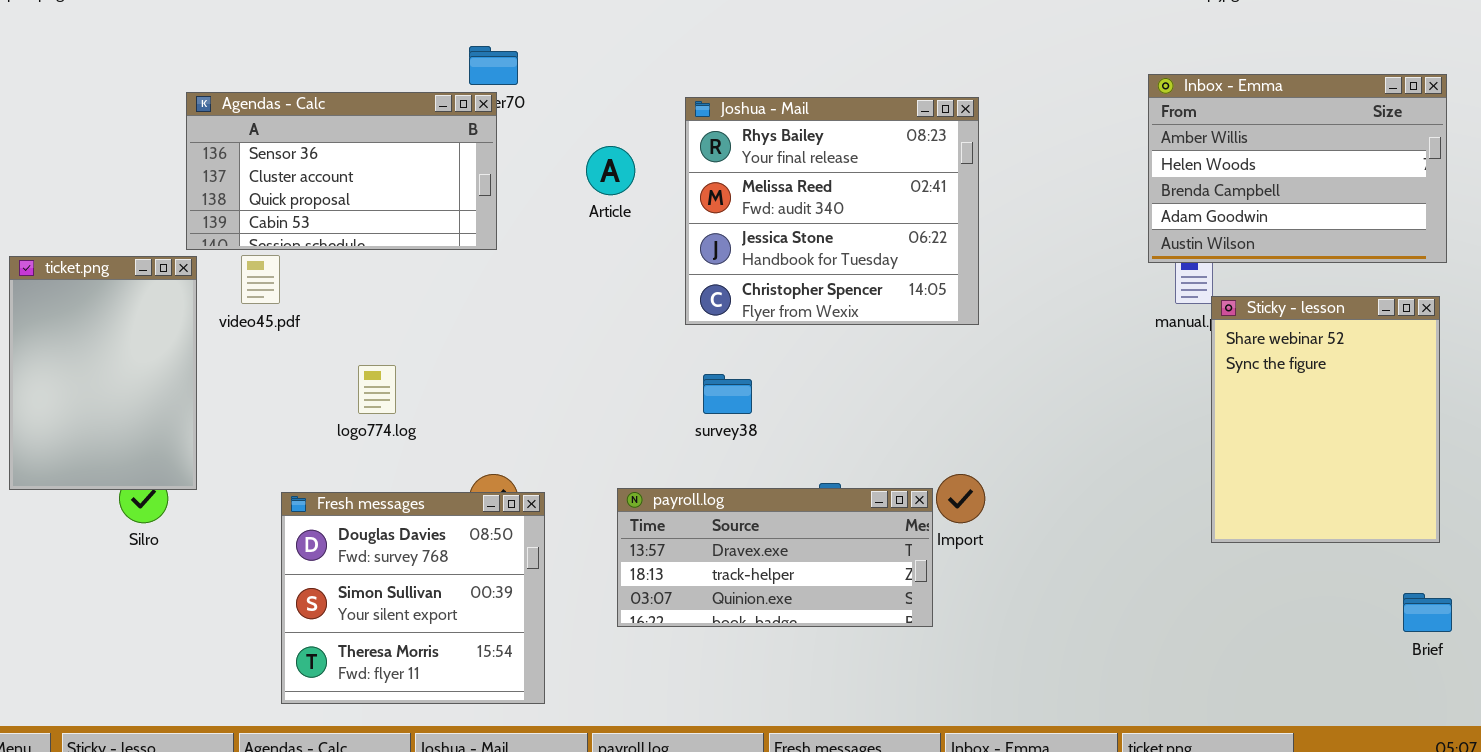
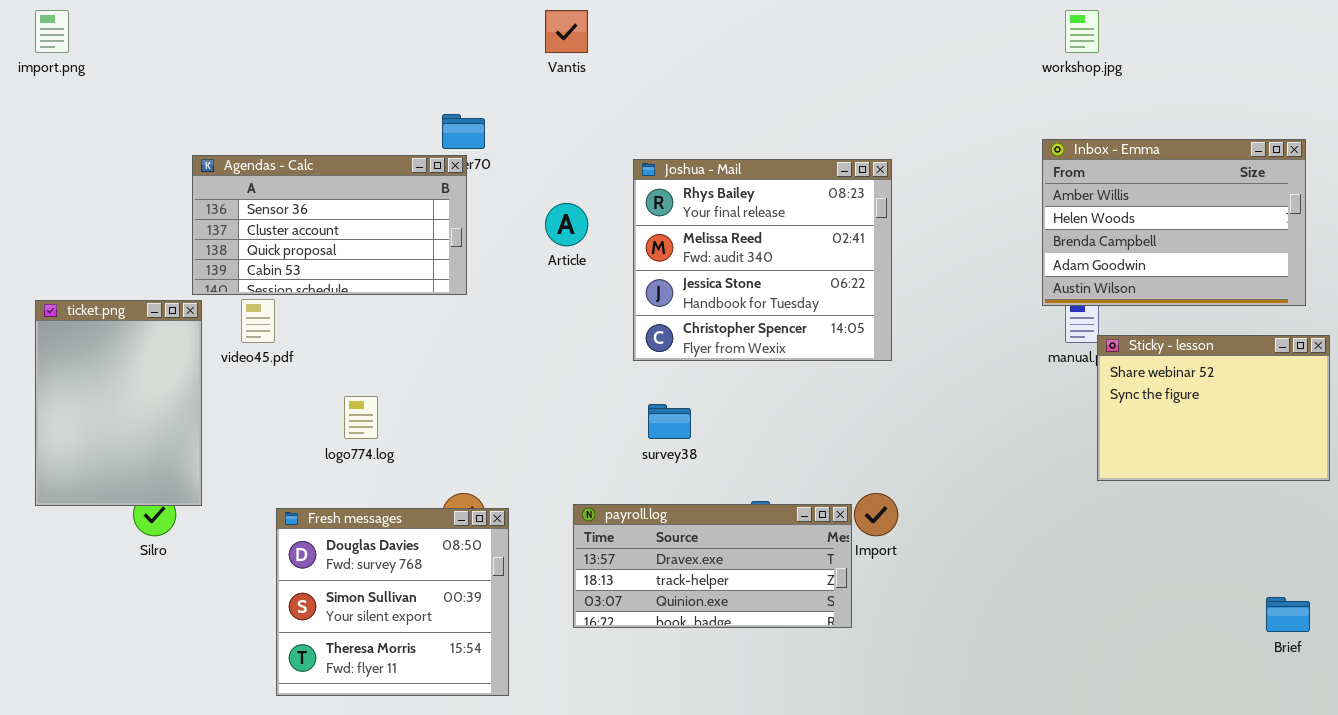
Sticky - lesson: [1211,296,1440,543] -> [1097,335,1330,481], resized

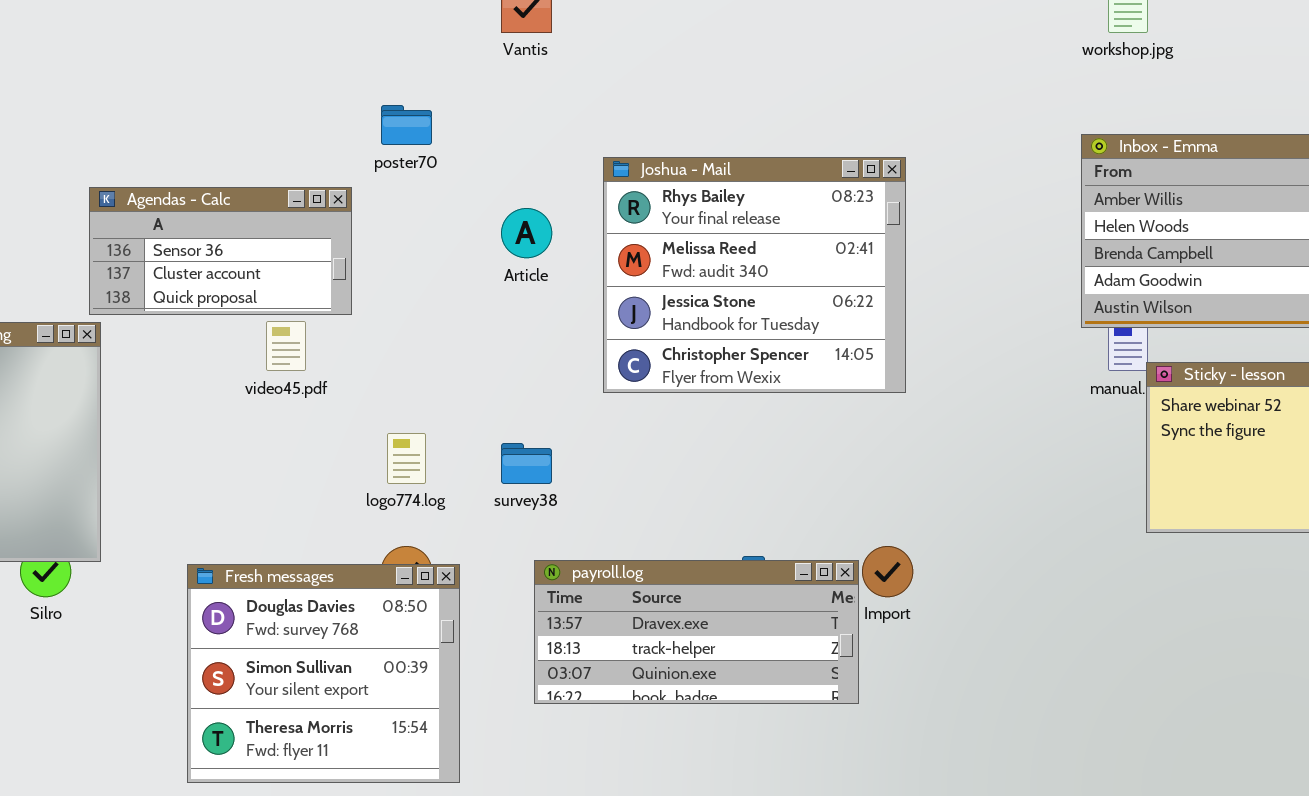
Agendas - Calc: [192,155,467,295] -> [89,187,352,315], resized
video45.pdf: [241,299,275,343] -> [266,321,306,371], moved
logo774.log: [344,396,378,439] -> [387,433,426,484], moved
survey38: [648,404,691,439] -> [501,443,552,484], moved

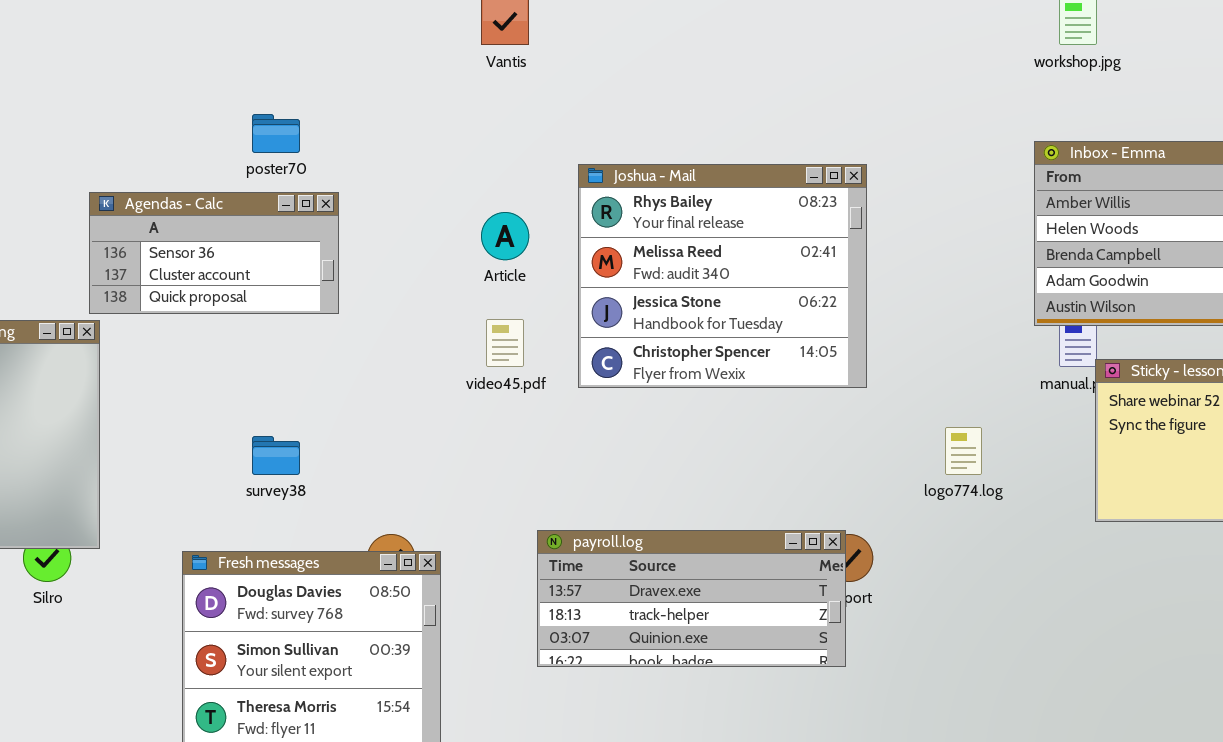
poster70: [381,105,432,145] -> [252,114,300,153], moved
video45.pdf: [266,321,306,371] -> [486,319,524,367], moved
logo774.log: [387,433,426,484] -> [945,427,982,475], moved
survey38: [501,443,552,484] -> [252,436,300,475], moved
payroll.log: [534,560,859,704] -> [537,530,846,667], moved

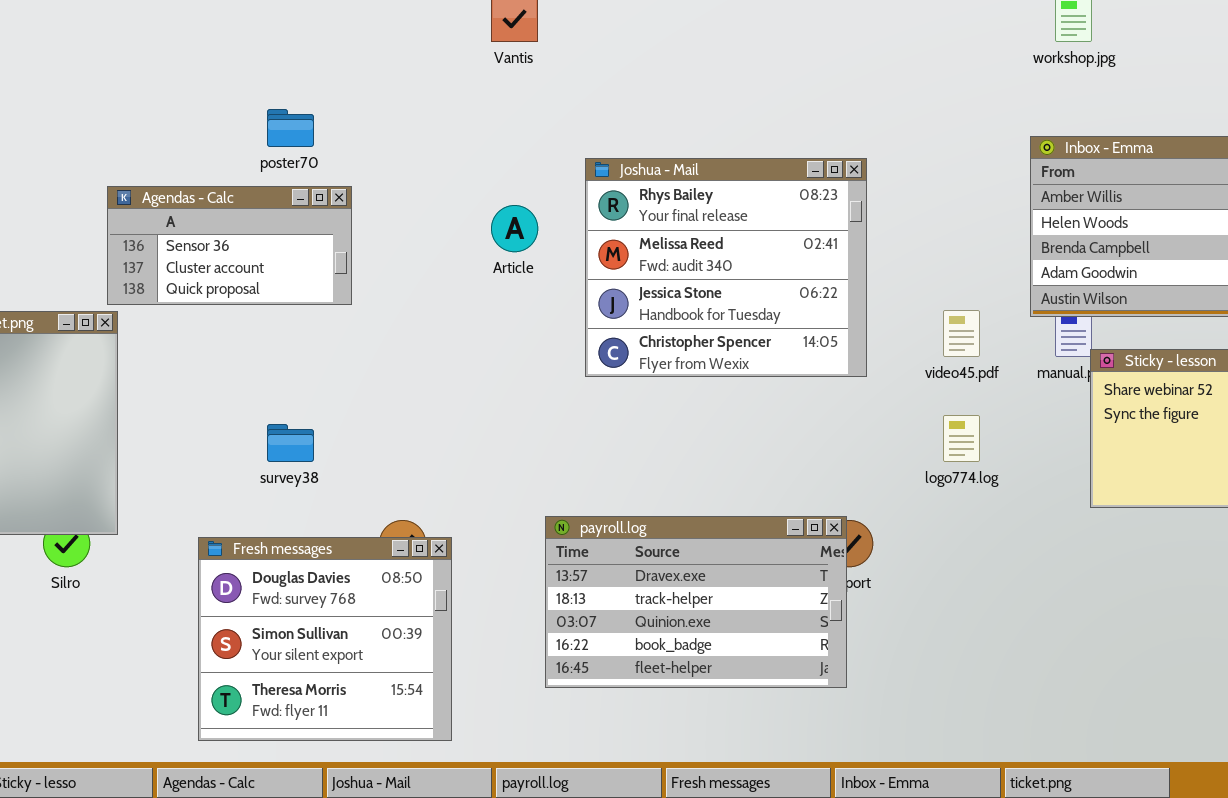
video45.pdf: [486,319,524,367] -> [943,310,980,357], moved
payroll.log: [537,530,846,667] -> [545,516,847,688], resized

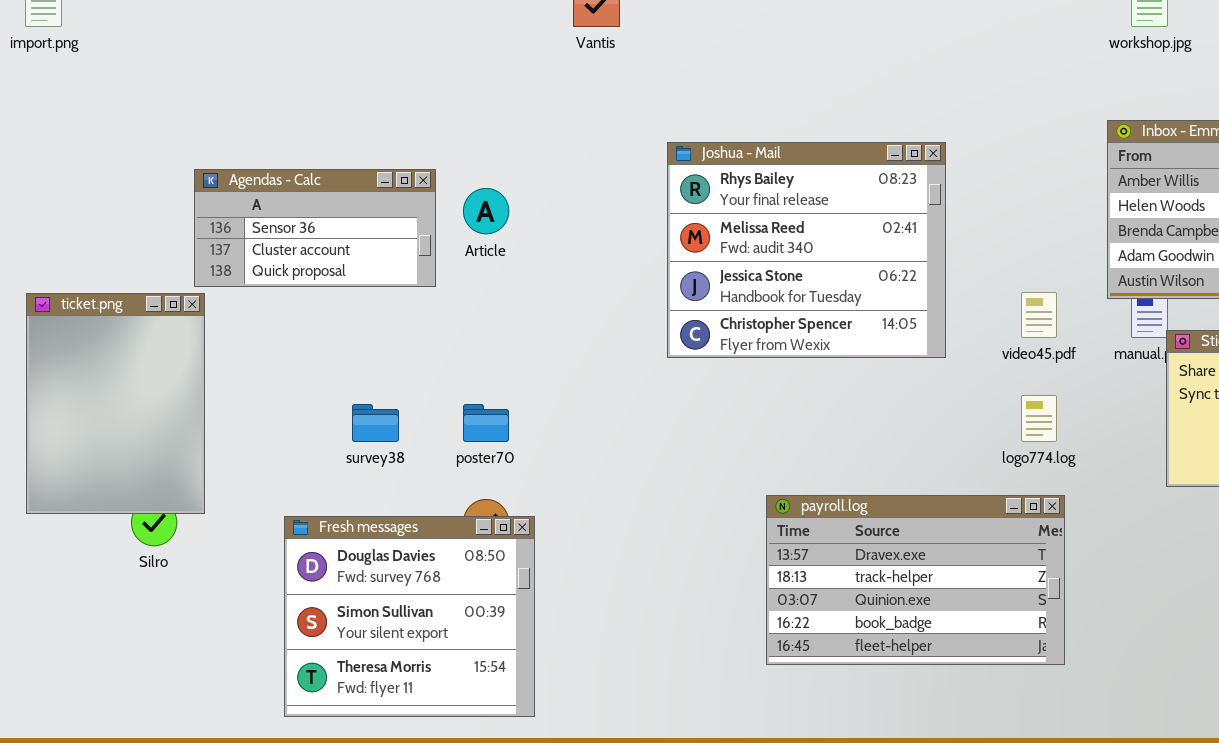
poster70: [267,109,314,147] -> [463,404,509,442], moved
Article: [491,205,538,252] -> [463,188,509,234], moved
payroll.log: [545,516,847,688] -> [766,495,1065,665], moved

